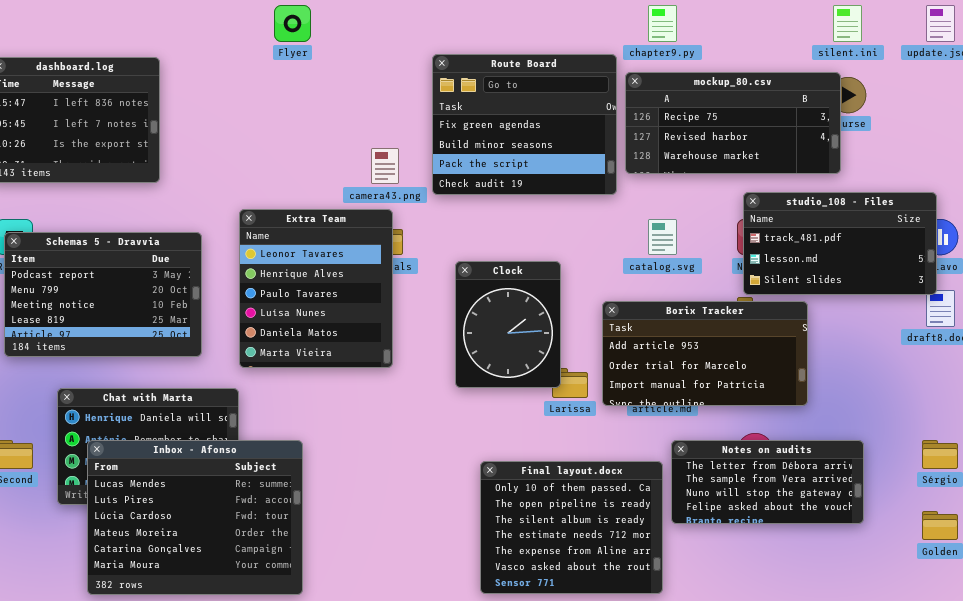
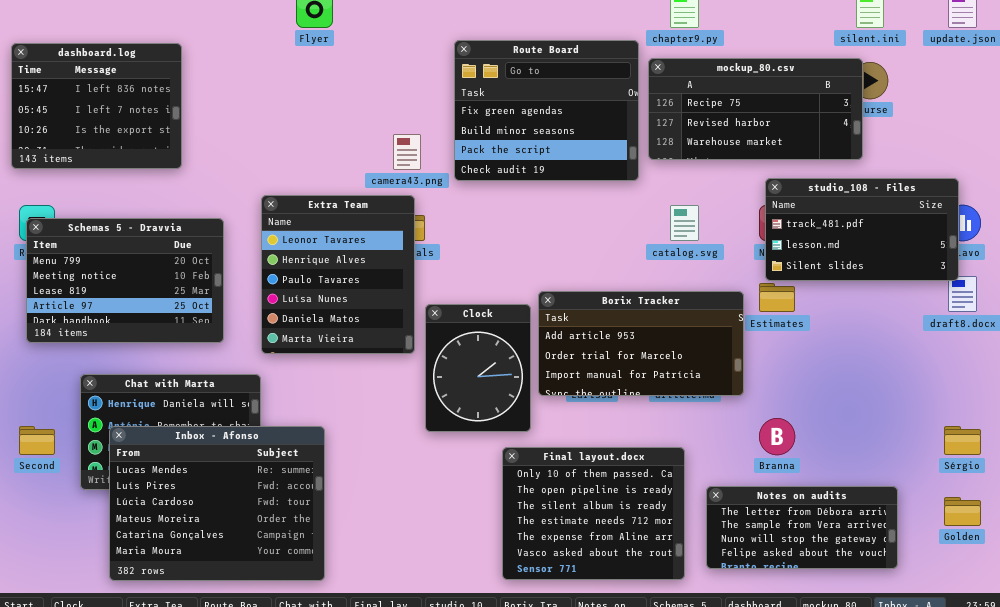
Schemas 5 - Dravvia: [4,232,202,357] -> [26,218,224,343], scrolled down 1 row
Clock: [455,261,561,388] -> [425,304,531,432], moved
Borix Tracker: [602,301,808,406] -> [538,291,744,396], moved
Notes on audits: [671,440,864,524] -> [706,486,898,569], moved

